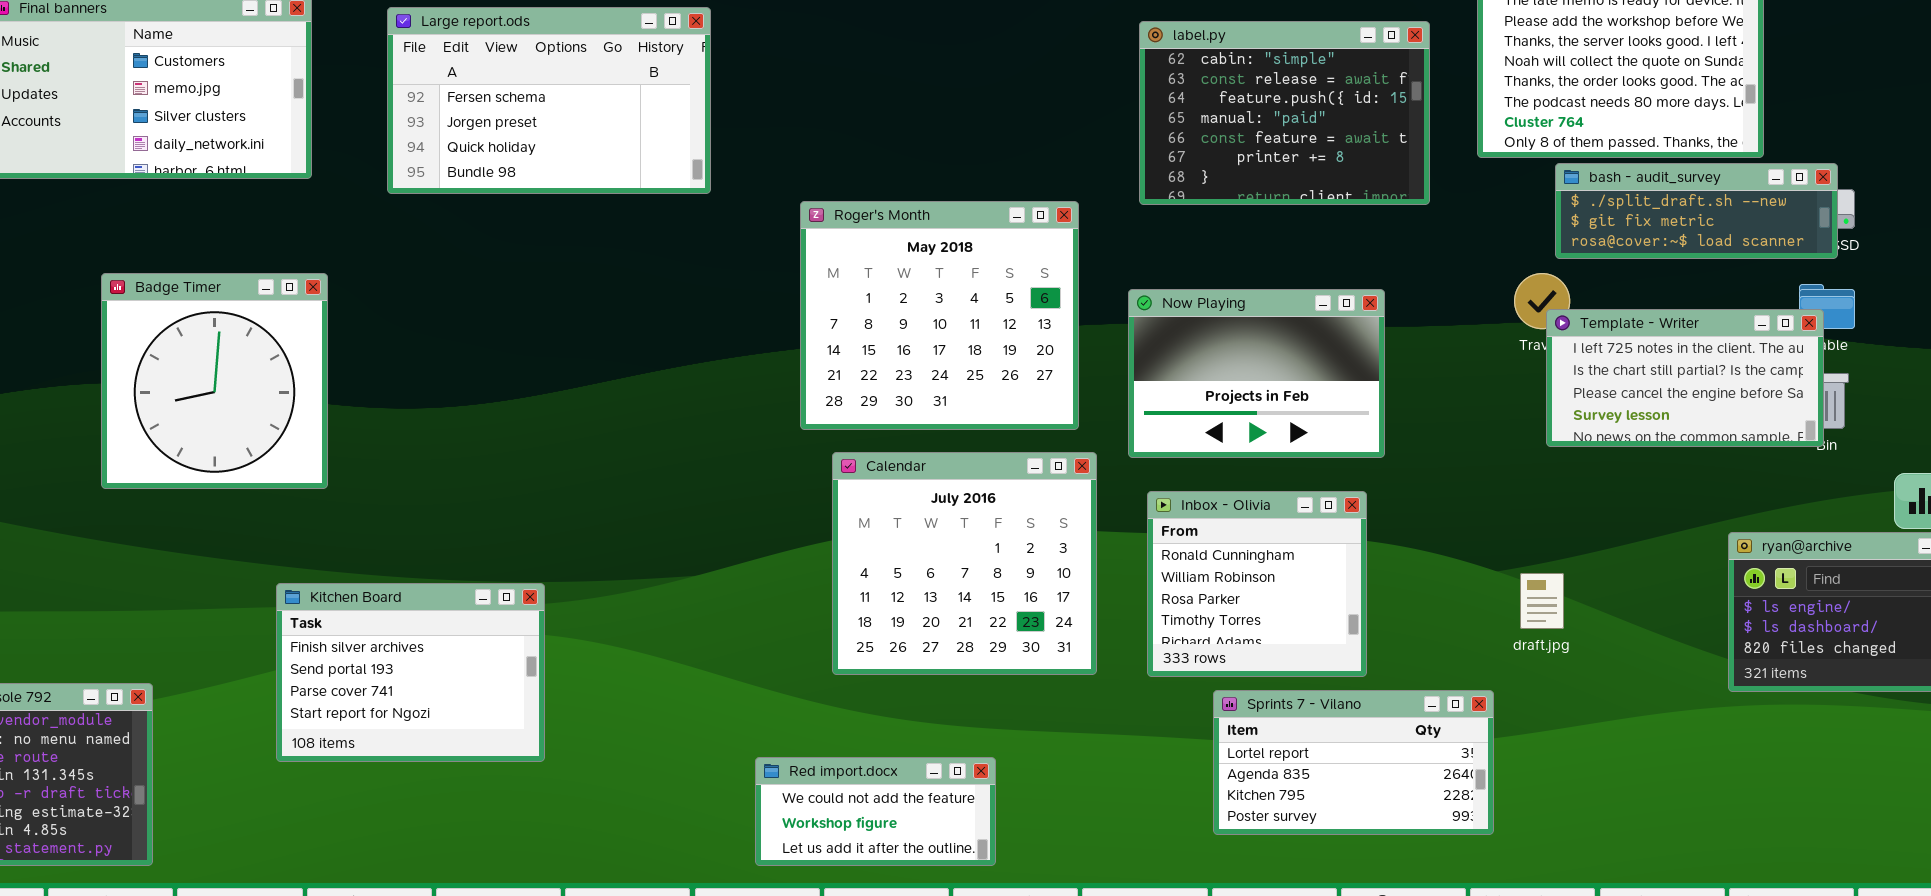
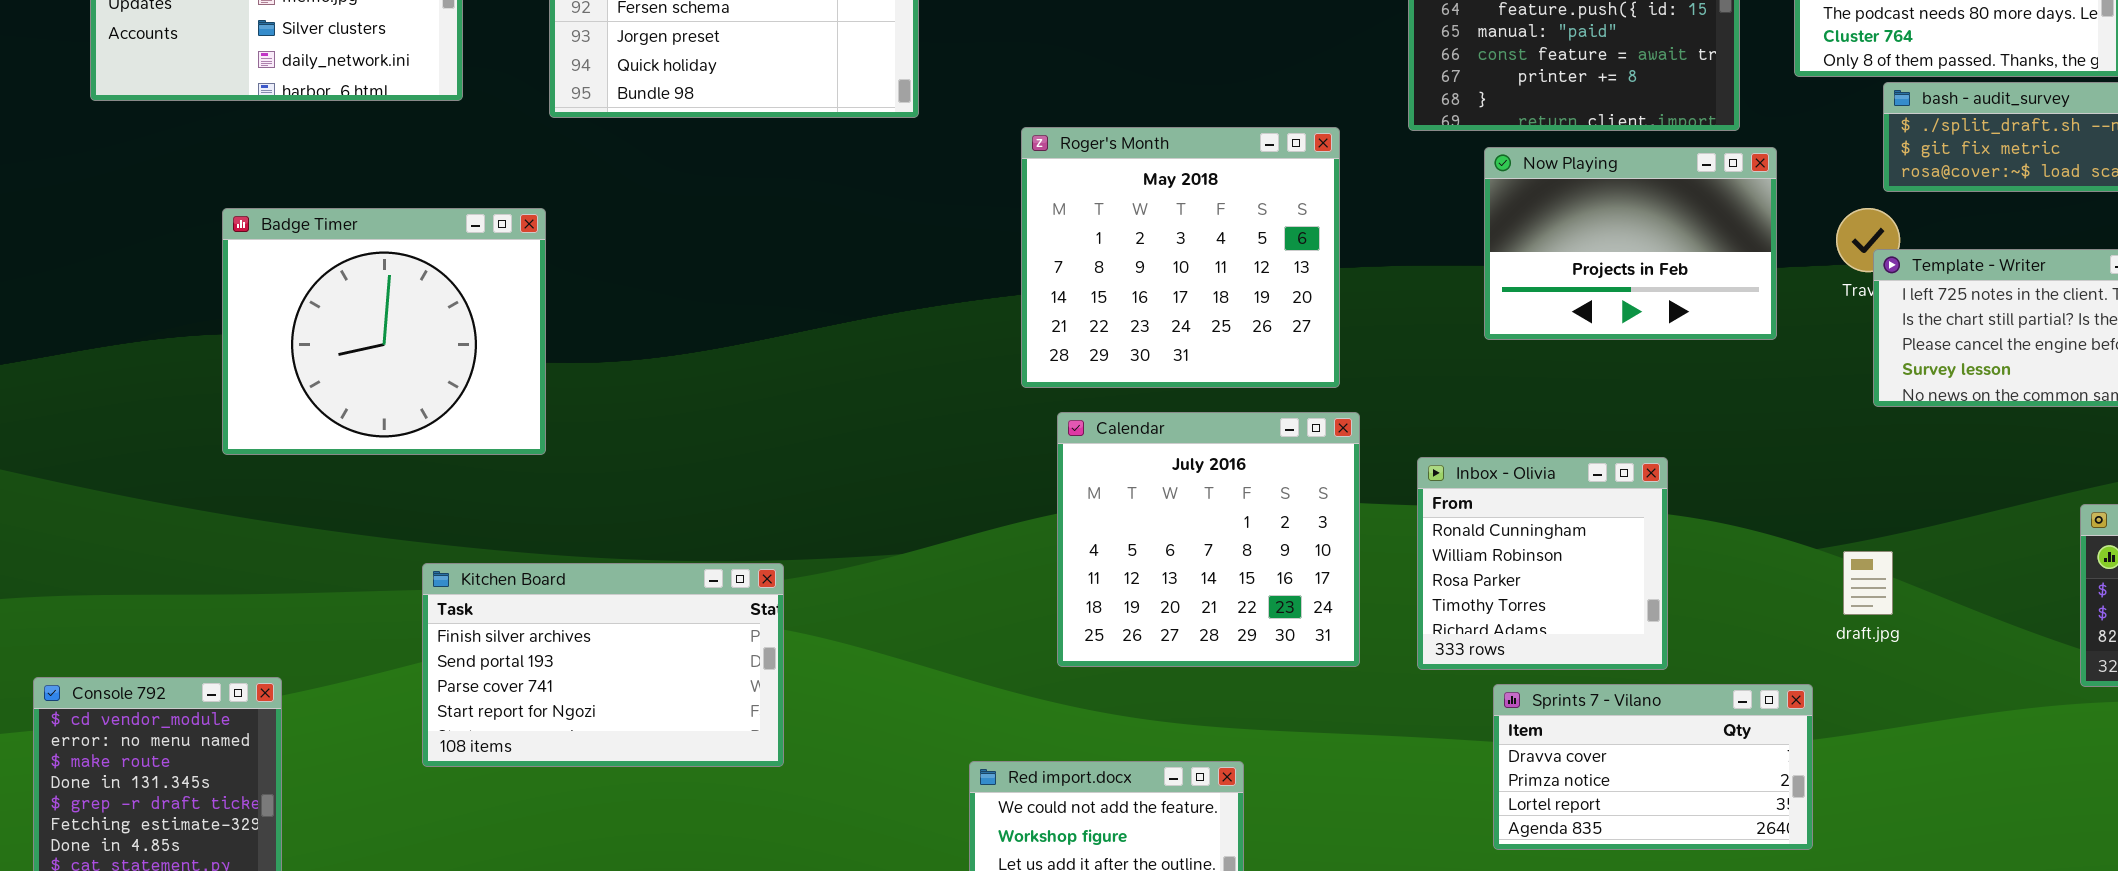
Badge Timer: [101,273,328,489] -> [222,208,546,455], resized
Now Playing: [1128,289,1385,458] -> [1484,147,1777,340], moved
Kitchen Board: [276,583,545,762] -> [422,563,784,767], resized
Sprints 7 - Vilano: [1213,690,1494,835] -> [1493,684,1813,850], scrolled up 2 rows

